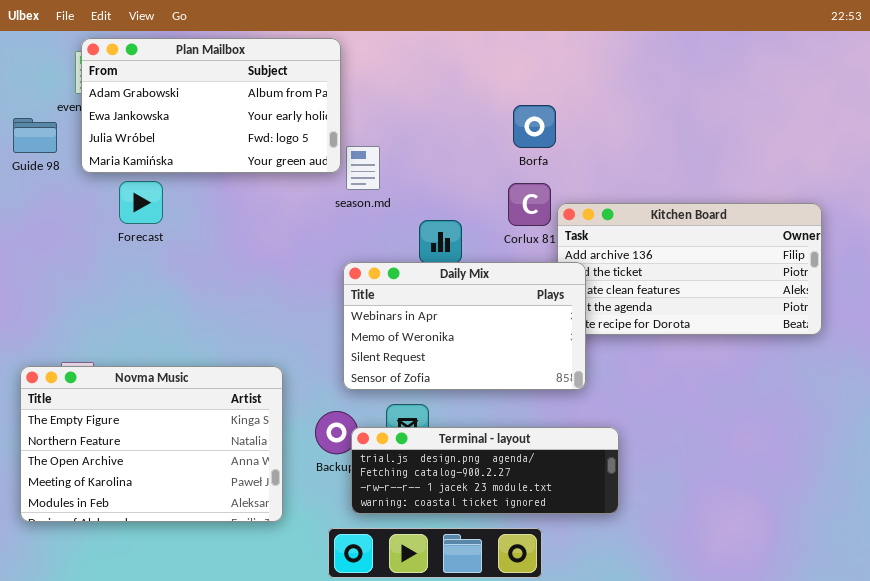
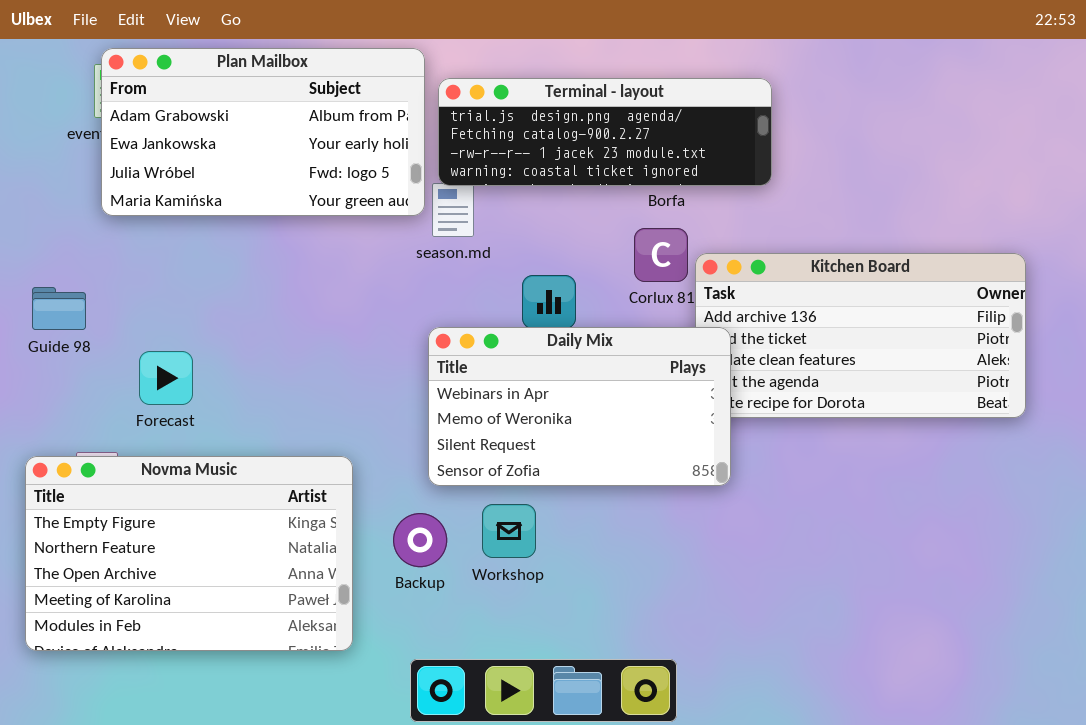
Guide 98: [13,118,57,153] -> [32,287,86,330], moved
Forecast: [119,181,163,224] -> [139,351,193,405], moved
Terminal - layout: [351,427,619,514] -> [438,78,772,186], moved

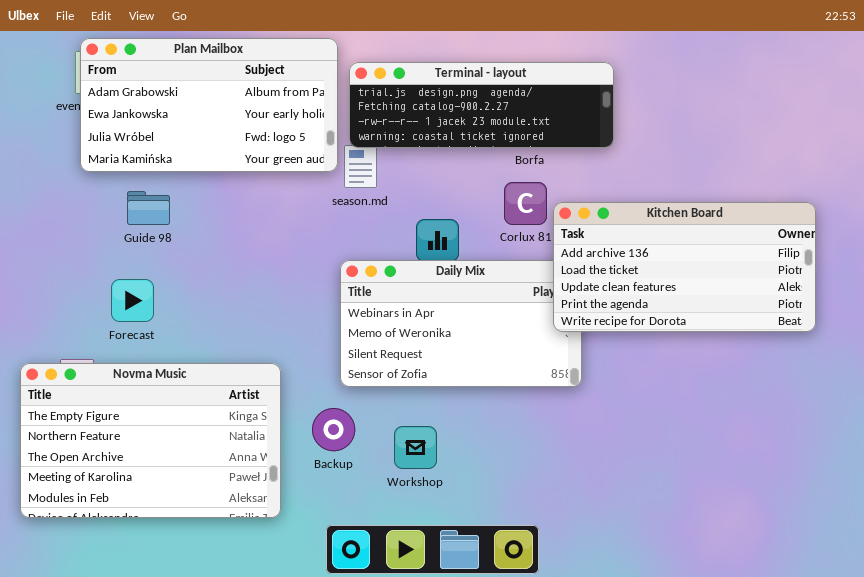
Kitchen Board: [695,253,1026,418] -> [553,202,816,332], raised
Guide 98: [32,287,86,330] -> [127,191,170,225], moved
Workshop: [482,504,536,558] -> [394,426,437,469], moved

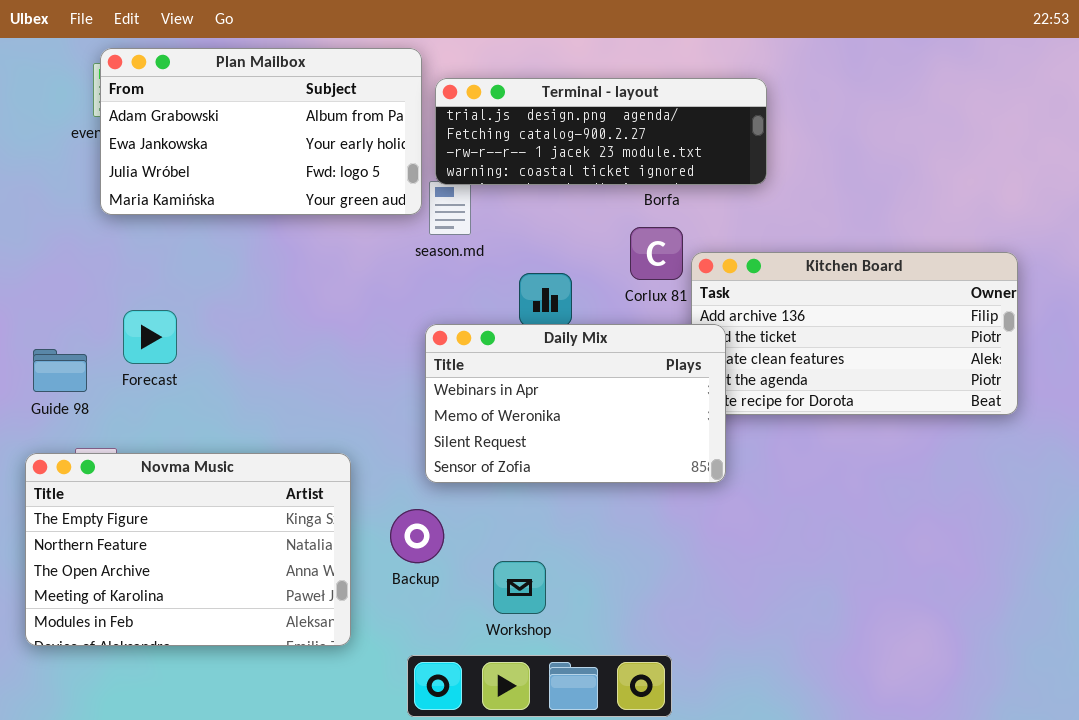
Guide 98: [127,191,170,225] -> [33,349,87,392], moved
Daily Mix: [340,260,582,387] -> [425,324,726,483], raised
Forecast: [111,279,154,322] -> [123,310,177,364], moved
Workshop: [394,426,437,469] -> [493,561,546,614], moved

